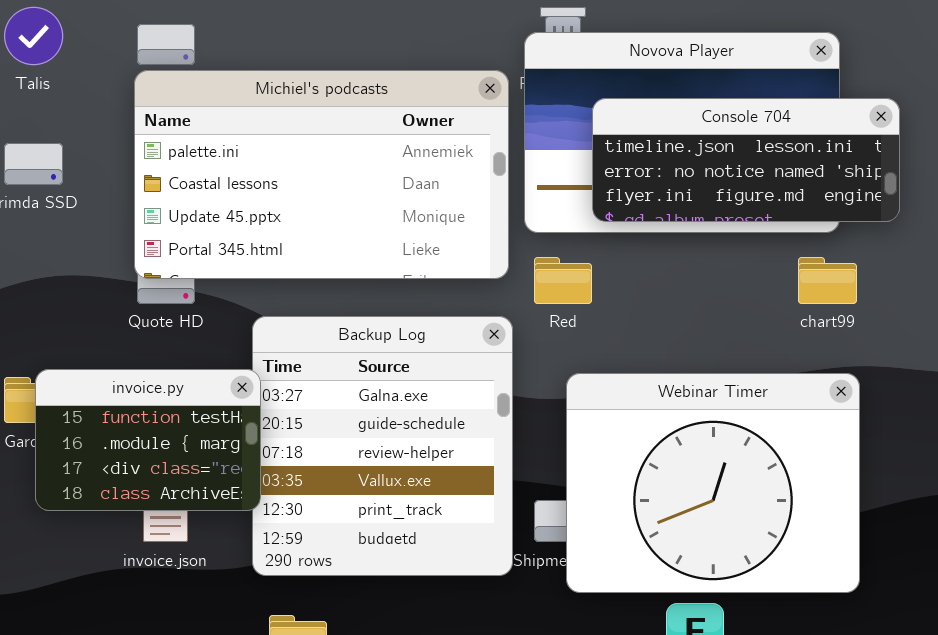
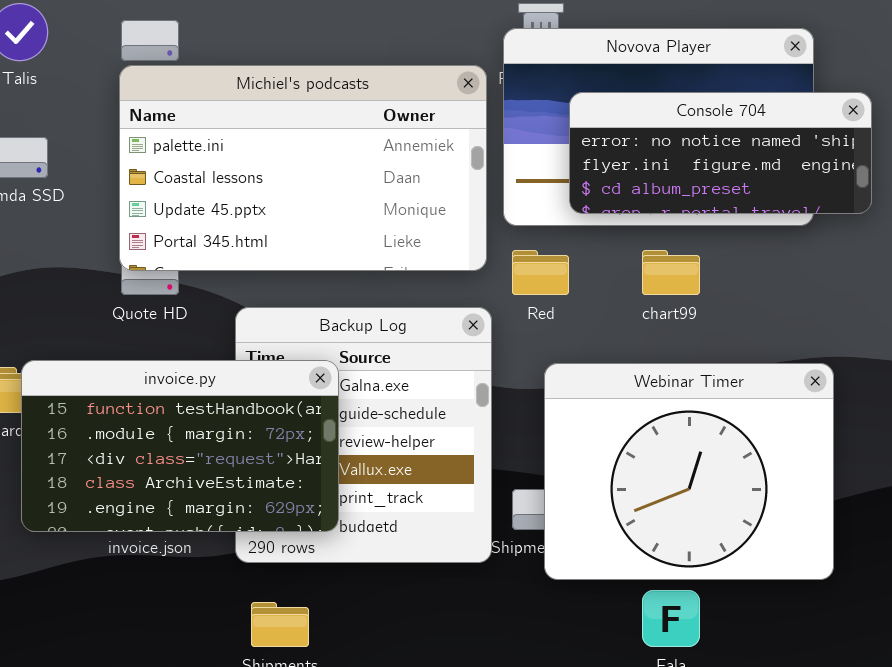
Console 704: [592,98,900,222] -> [569,92,872,214], scrolled down 1 row
chart99: [798,257,857,304] -> [642,250,700,295], moved
invoice.py: [35,369,261,511] -> [21,360,339,532], resized

